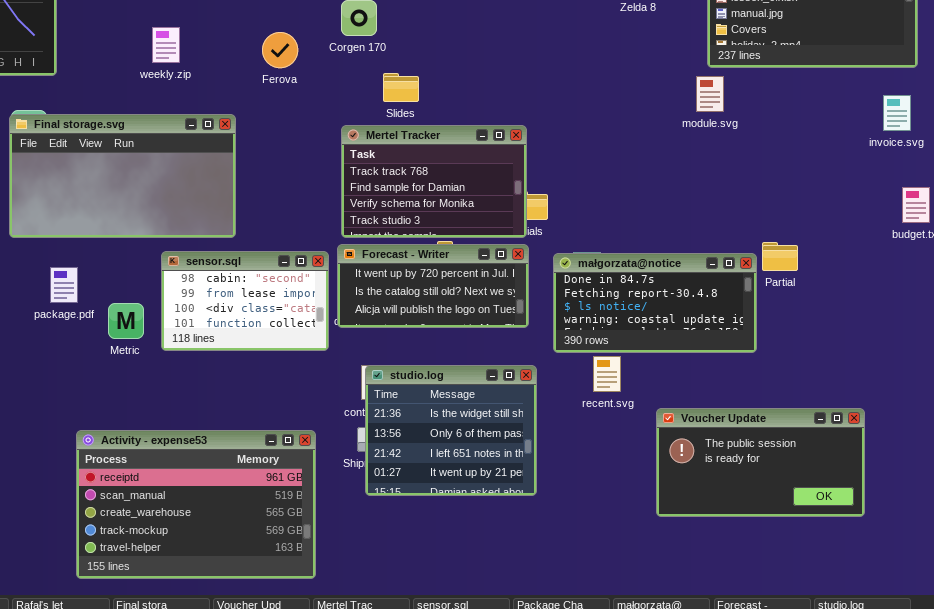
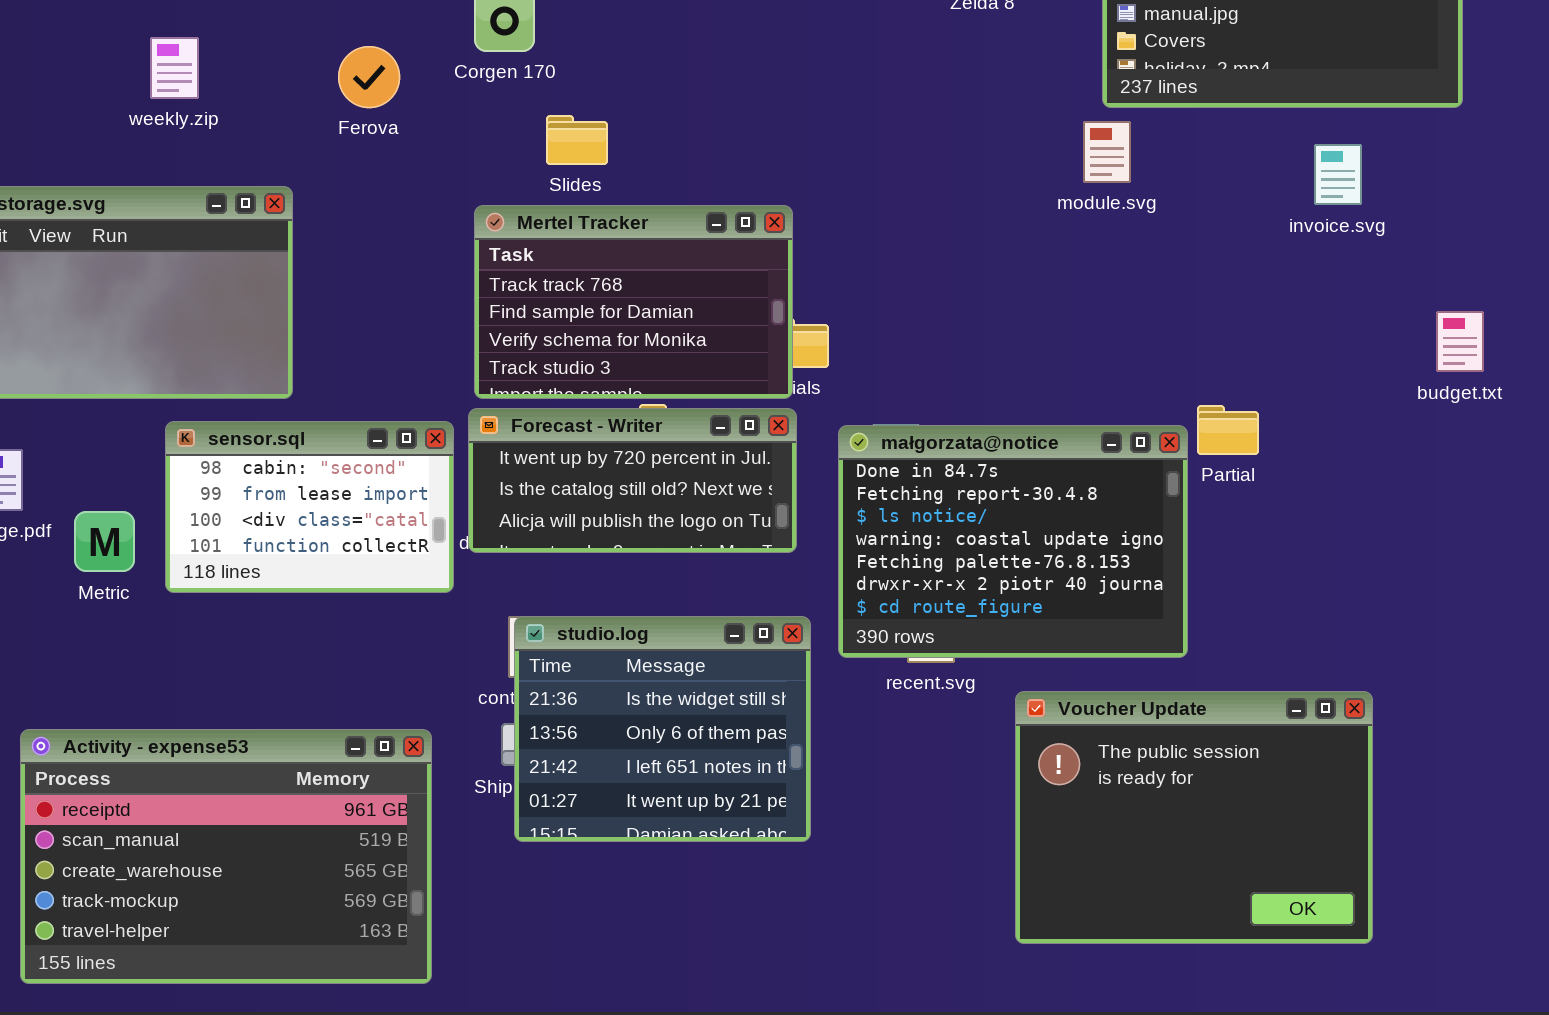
invoice.svg: [883,95,911,131] -> [1314,144,1362,205], moved
małgorzata@notice: [553,253,757,353] -> [838,425,1188,658], resized
Voucher Update: [656,408,865,517] -> [1015,691,1373,944], resized

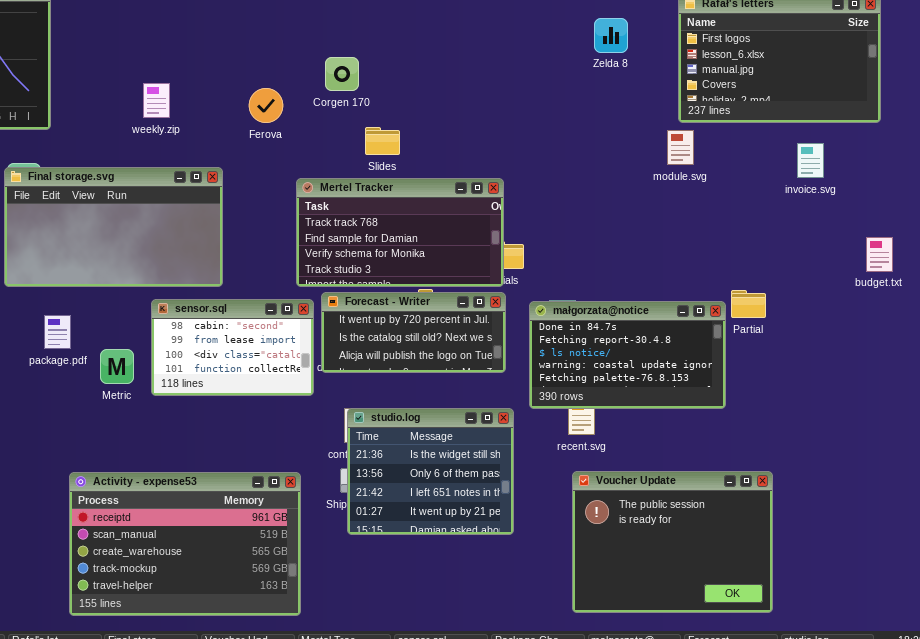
Mertel Tracker: [474,205,793,399] -> [296,178,504,287], resized
małgorzata@notice: [838,425,1188,658] -> [529,301,726,409], resized
Voucher Update: [1015,691,1373,944] -> [572,471,773,613], moved

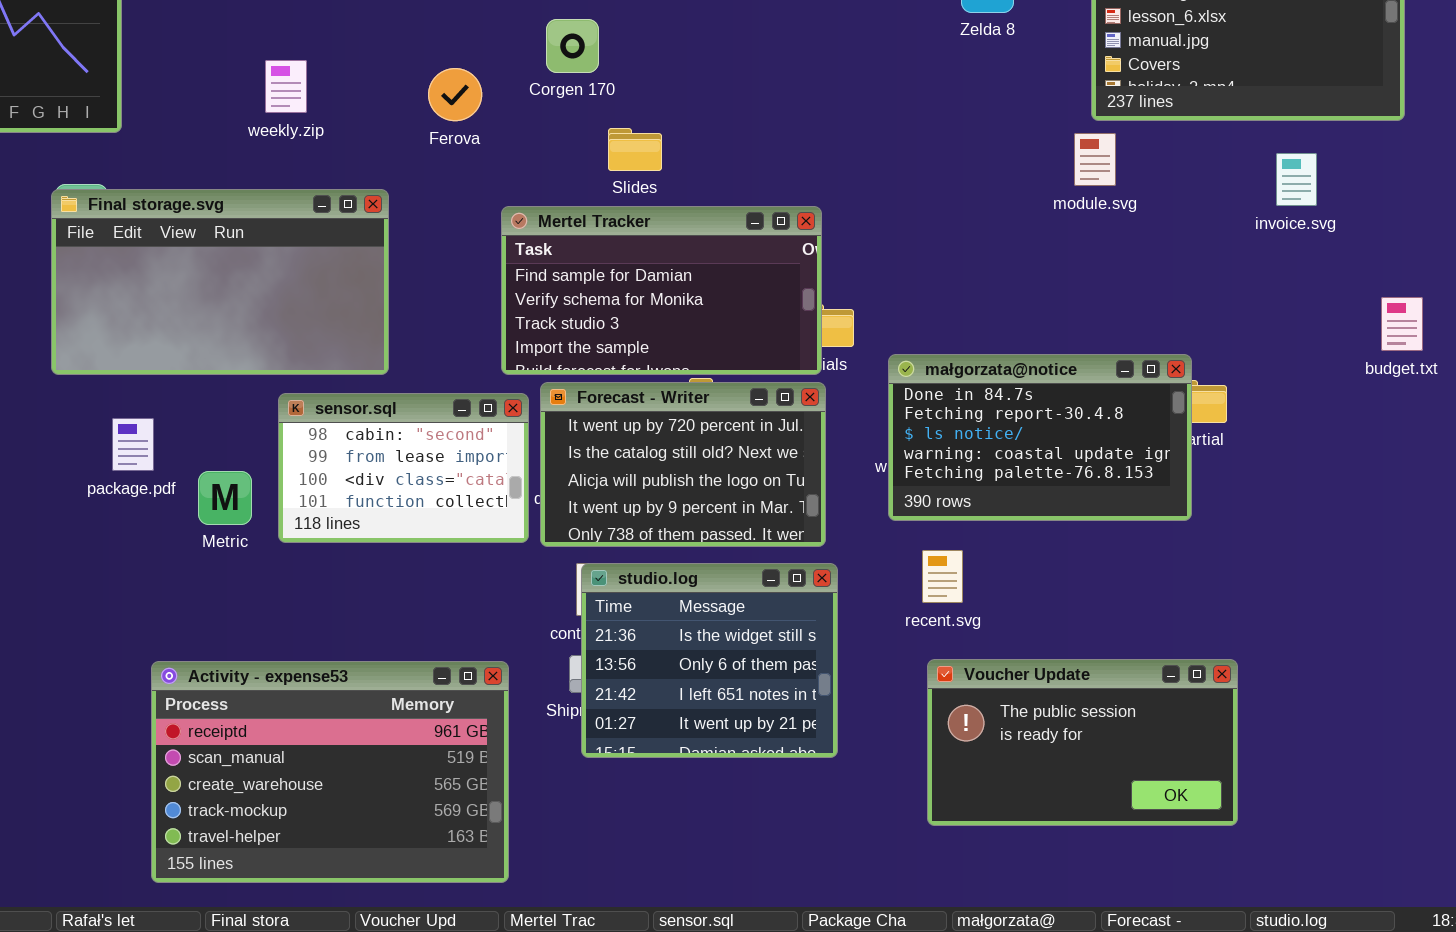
Mertel Tracker: [296,178,504,287] -> [501,206,822,375], scrolled down 1 row
Forecast - Writer: [321,292,506,373] -> [540,382,826,547], resized
małgorzata@notice: [529,301,726,409] -> [888,354,1192,521], moved
Voucher Update: [572,471,773,613] -> [927,659,1238,826], resized

